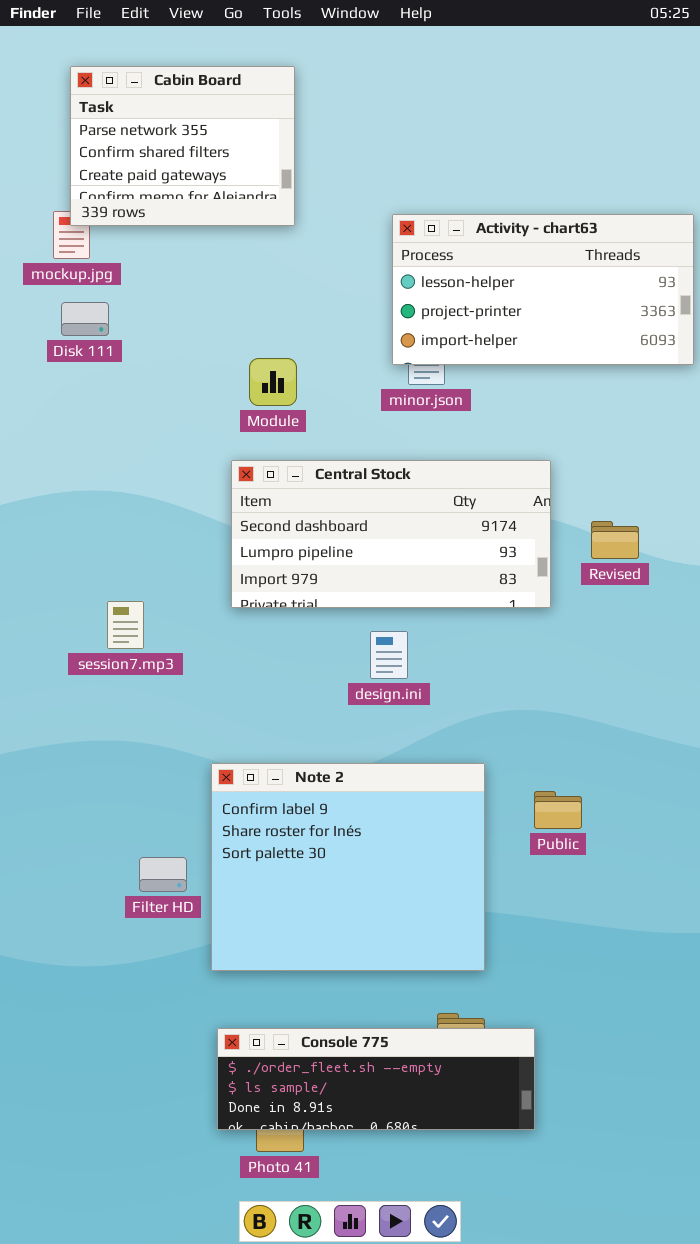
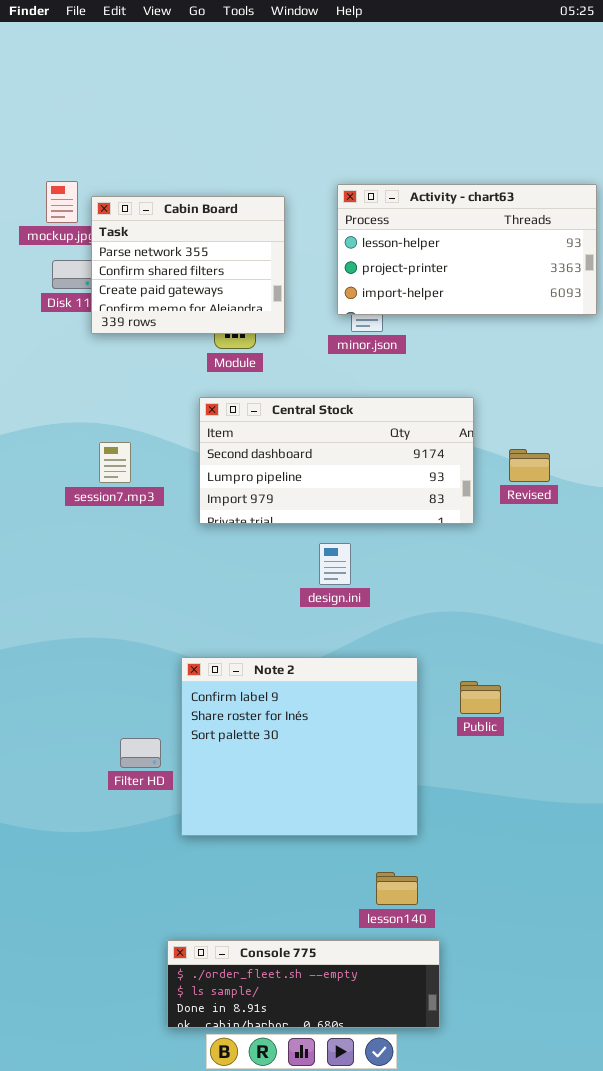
Cabin Board: [70,66,295,226] -> [91,196,285,334], moved
session7.mp3: [107,601,144,649] -> [99,442,131,483], moved
Console 775: [217,1028,535,1130] -> [167,940,440,1028], moved

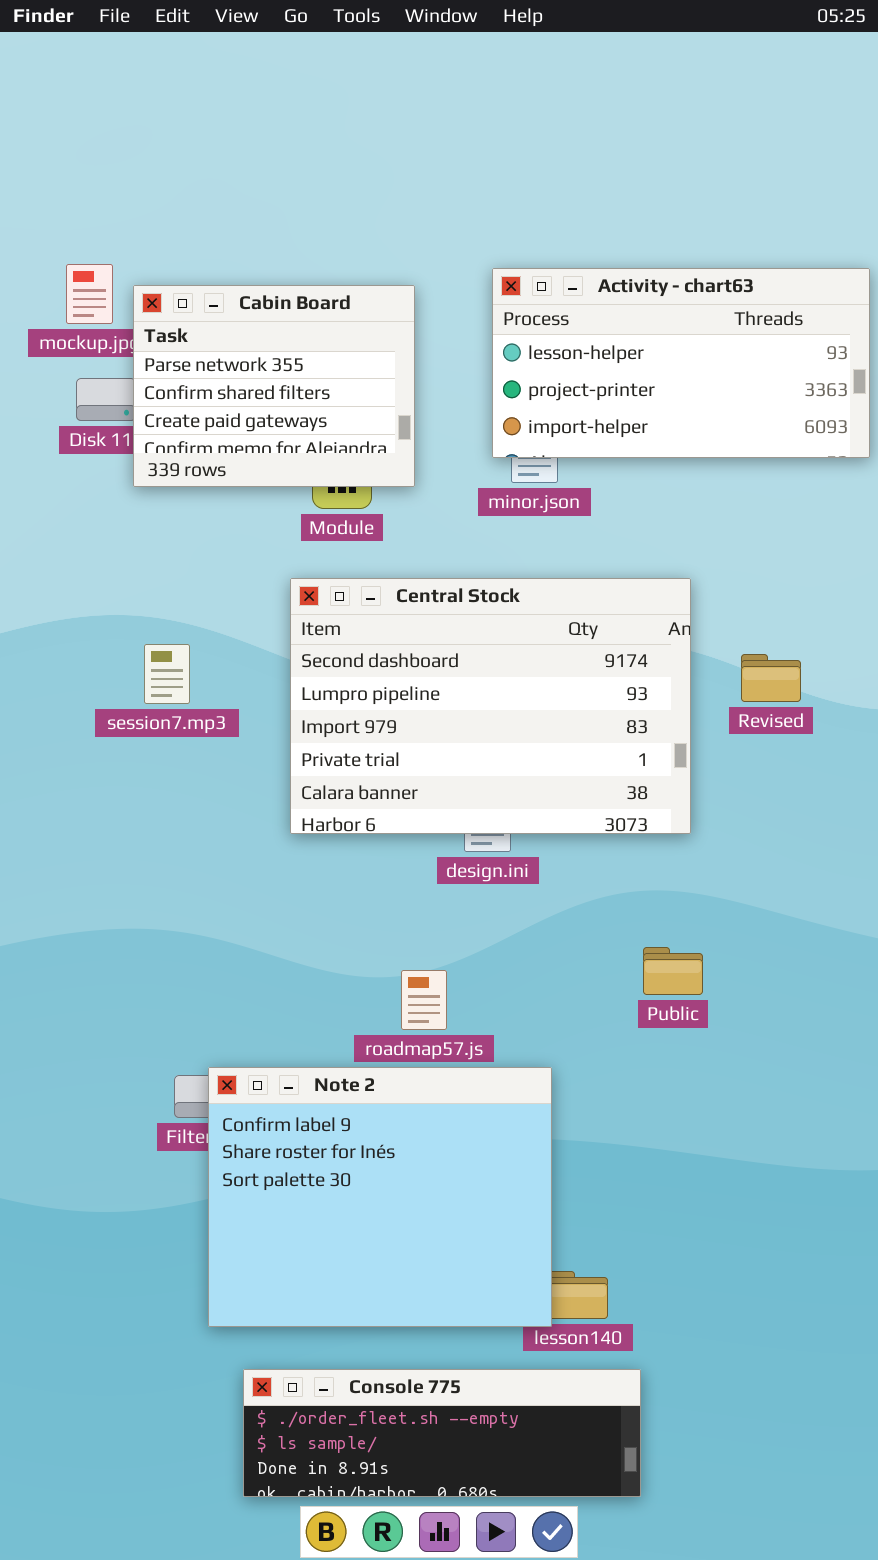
Central Stock: [199,397,474,524] -> [290,578,691,834], resized
Note 2: [181,657,418,836] -> [208,1067,552,1327], moved
Public: [460,681,501,714] -> [643,947,703,995], moved

